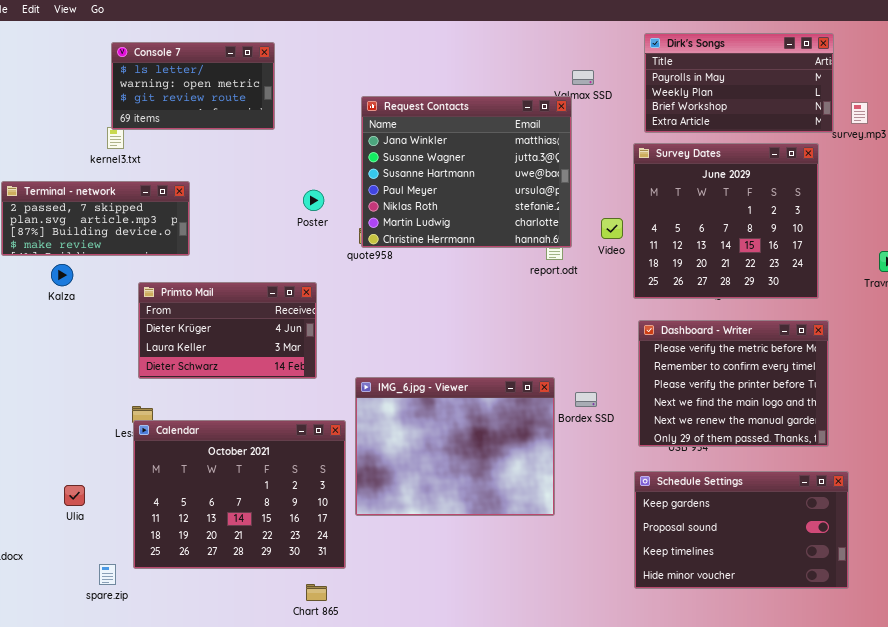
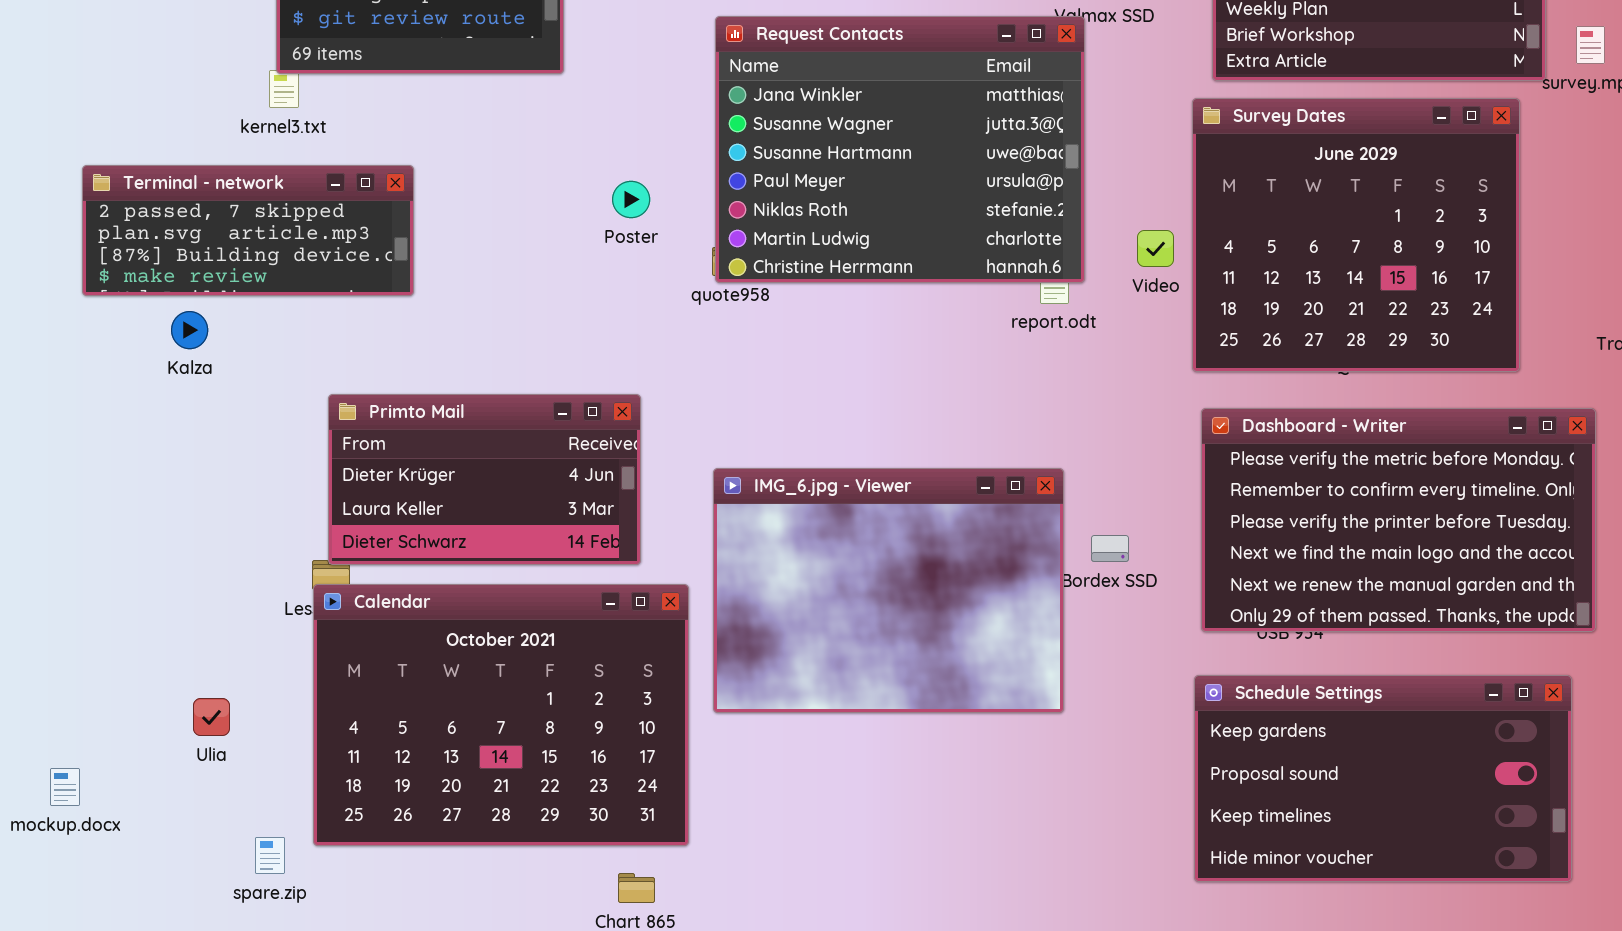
Primto Mail: [138,282,317,379] -> [328,394,641,565], moved
Dashboard - Writer: [638,320,829,447] -> [1201,408,1596,632], resized
IMG_6.jpg - Viewer: [355,377,555,516] -> [713,468,1064,713], moved

